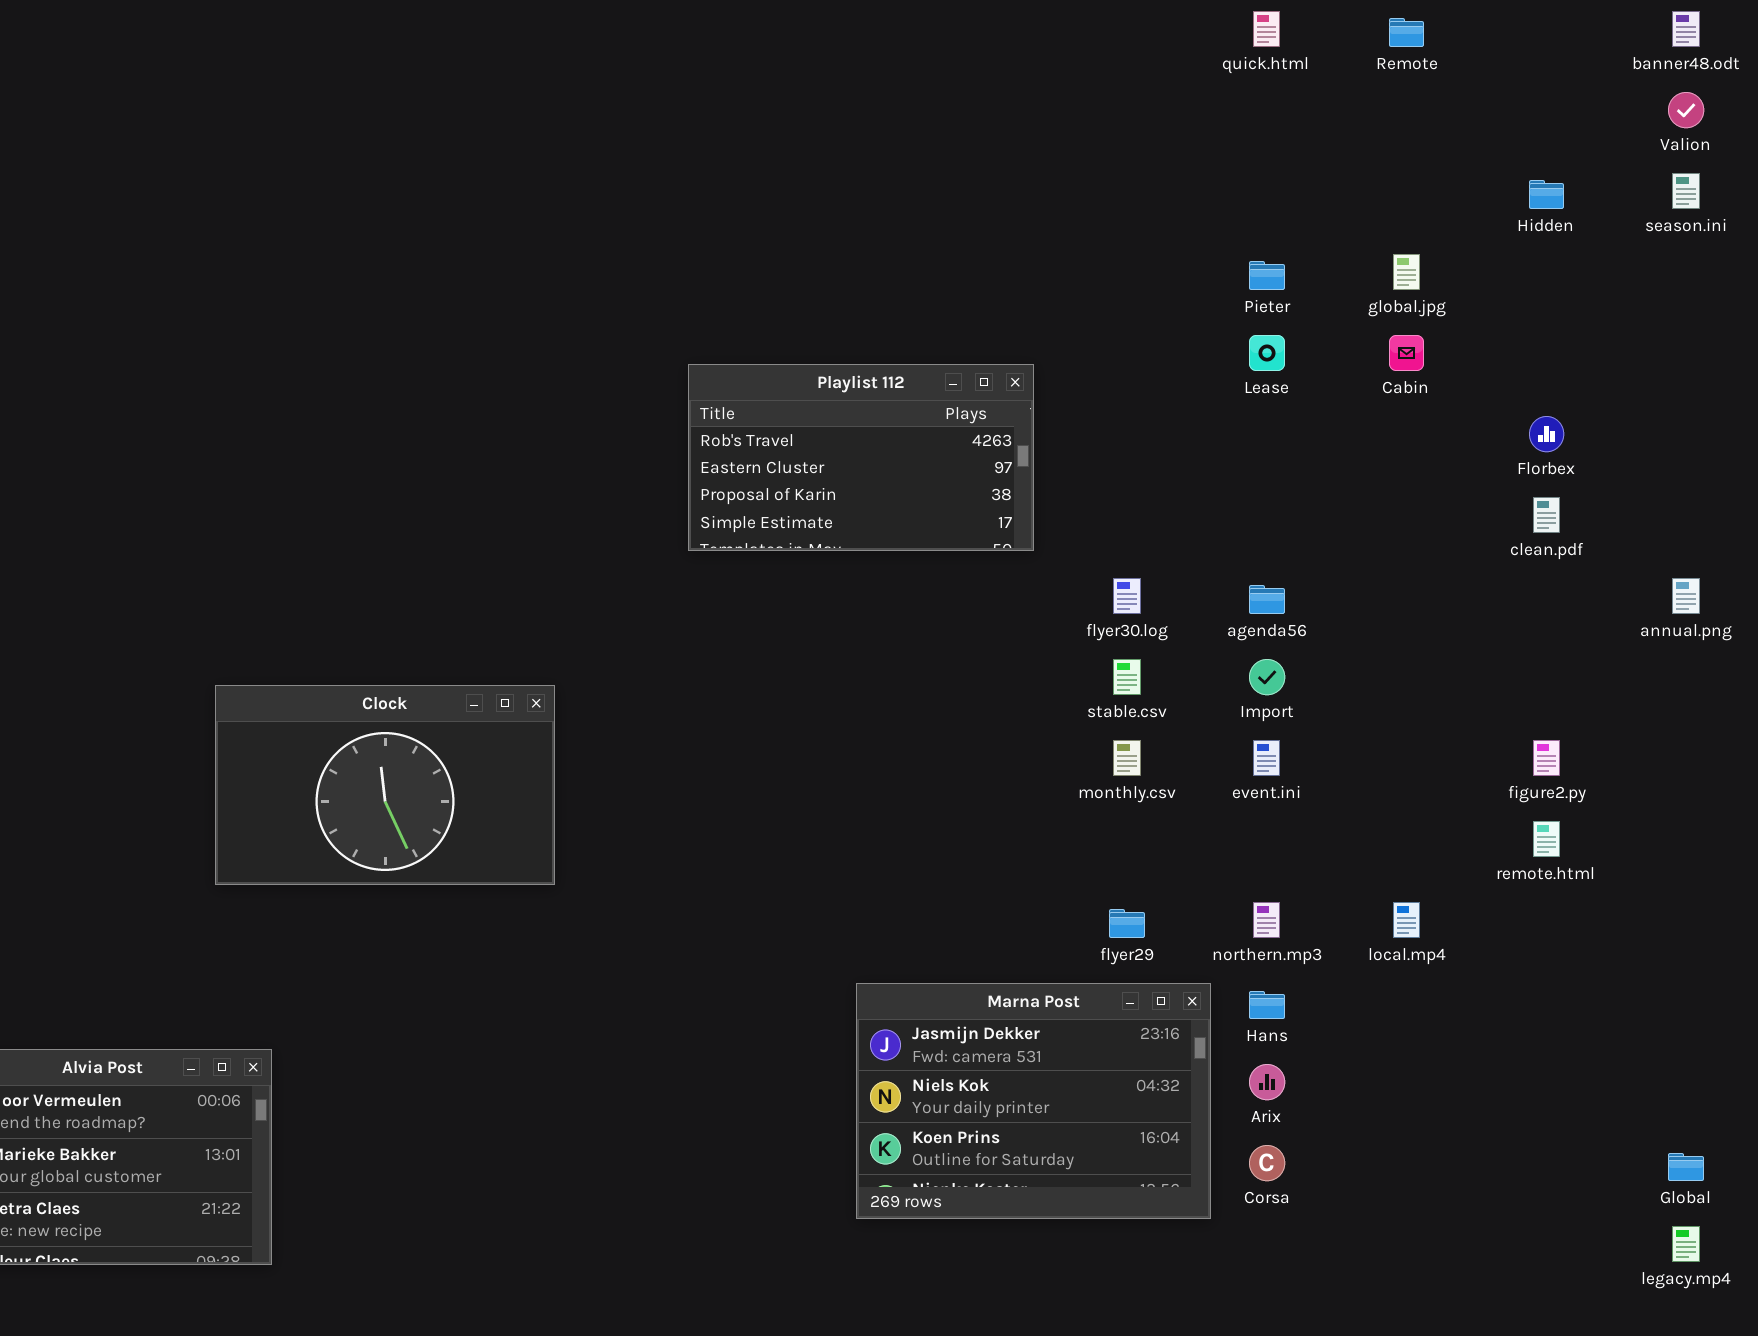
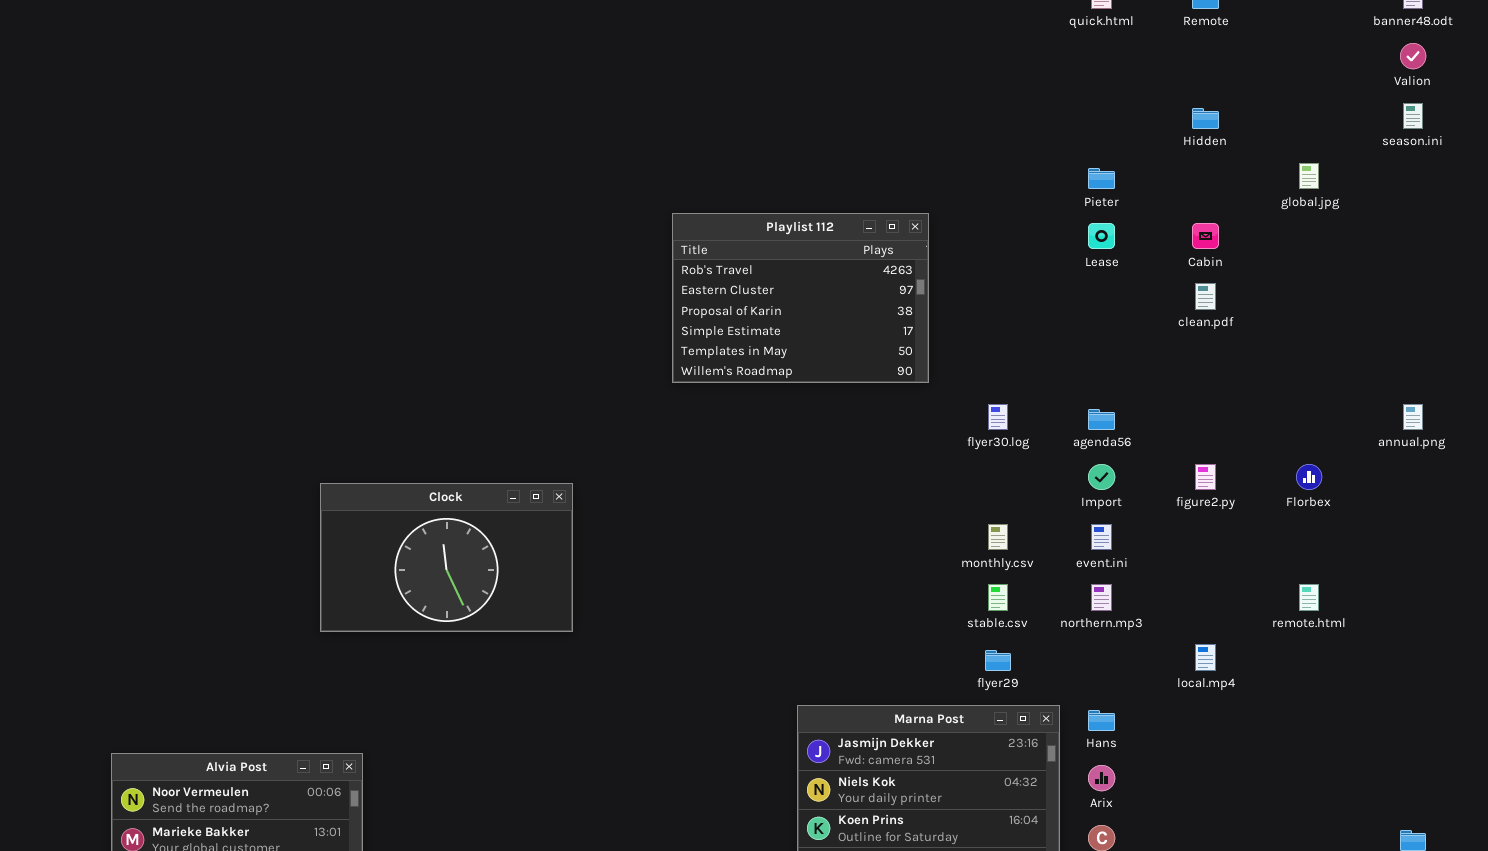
Hidden: [1529,180,1564,209] -> [1192,108,1219,129], moved
global.jpg: [1393,254,1420,290] -> [1299,163,1319,189], moved
Playlist 112: [688,364,1034,551] -> [672,213,929,383], resized
Florbex: [1529,416,1564,452] -> [1296,464,1322,490], moved
clean.pdf: [1533,497,1560,533] -> [1195,283,1216,310], moved
stable.csv: [1113,659,1141,695] -> [988,584,1008,611], moved
figure2.py: [1533,740,1560,776] -> [1195,464,1216,490], moved
northern.mp3: [1253,902,1280,938] -> [1091,584,1112,611], moved

